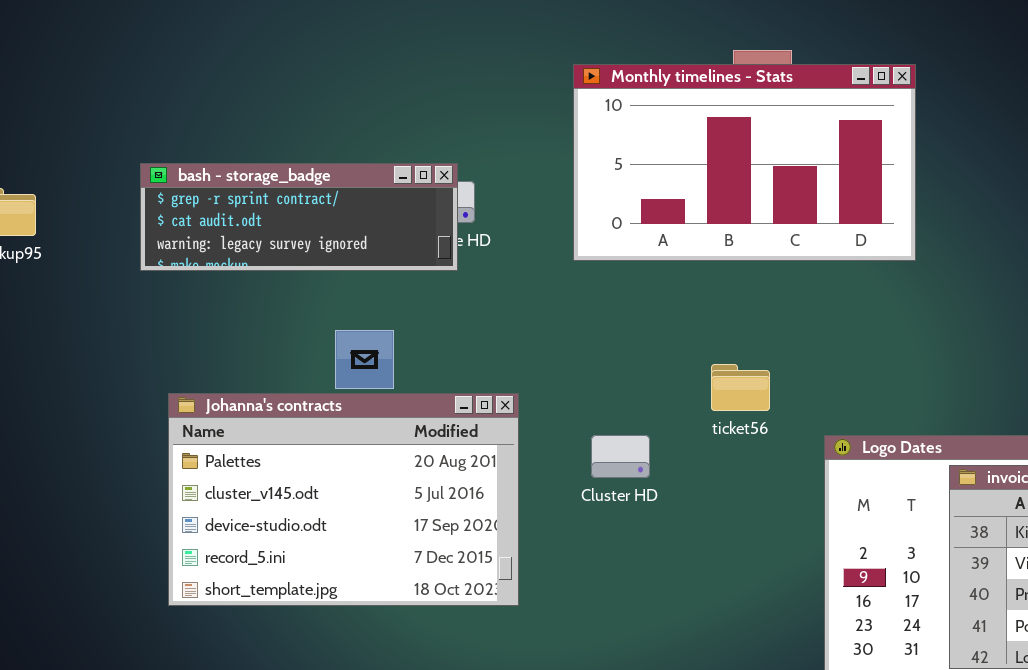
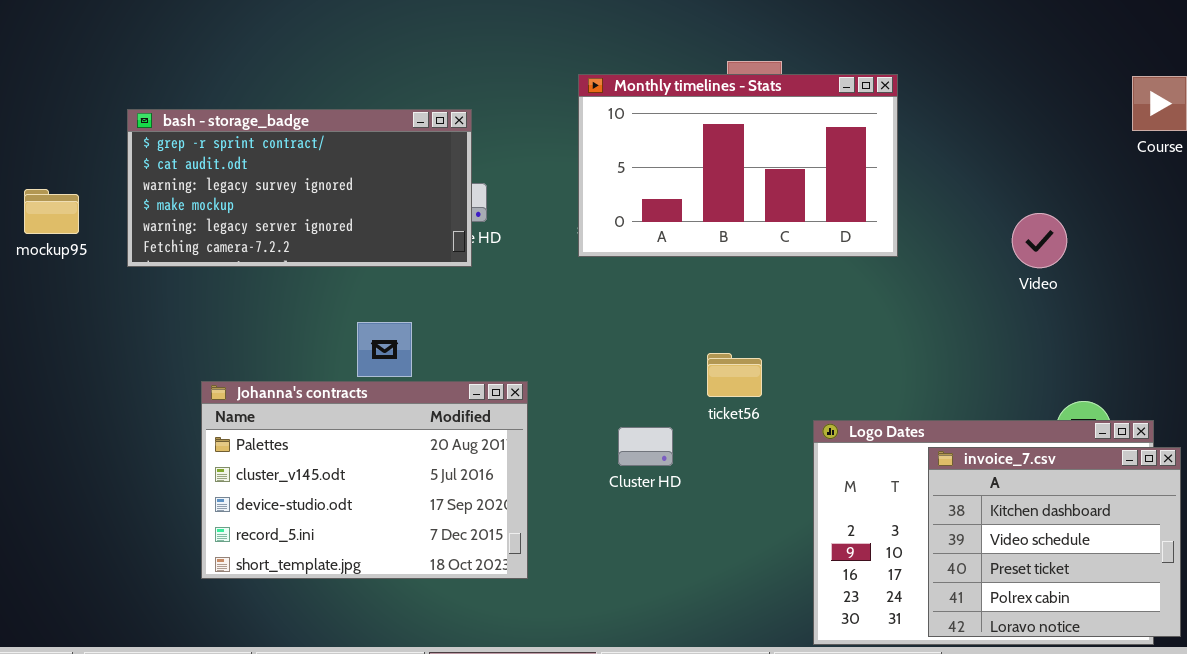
bash - storage_badge: [140,163,458,271] -> [127,109,472,267], resized
Cluster HD: [591,435,650,478] -> [618,427,673,466], moved

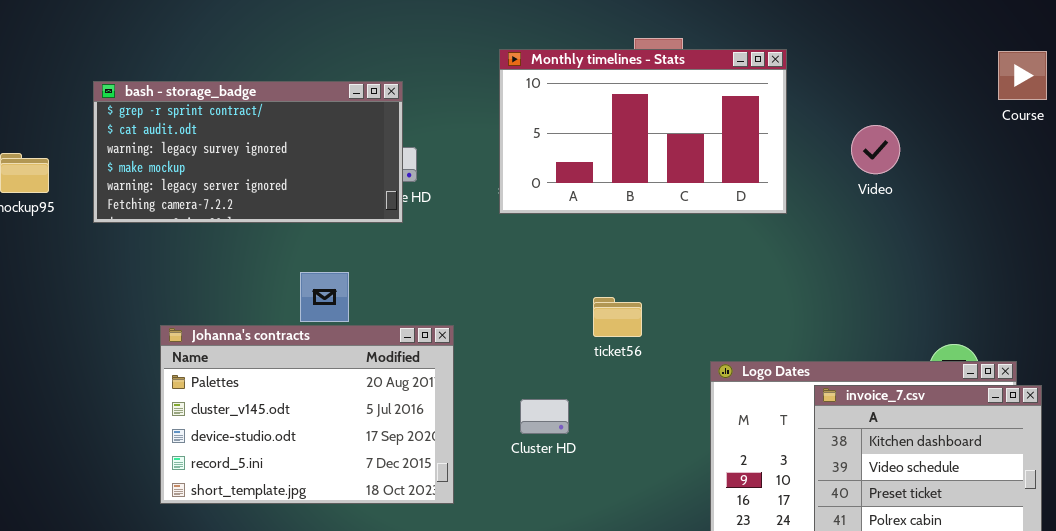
Video: [1012,213,1067,268] -> [851,125,900,174], moved
ticket56: [707,353,762,397] -> [593,297,642,337], moved
Cluster HD: [618,427,673,466] -> [520,399,569,434], moved

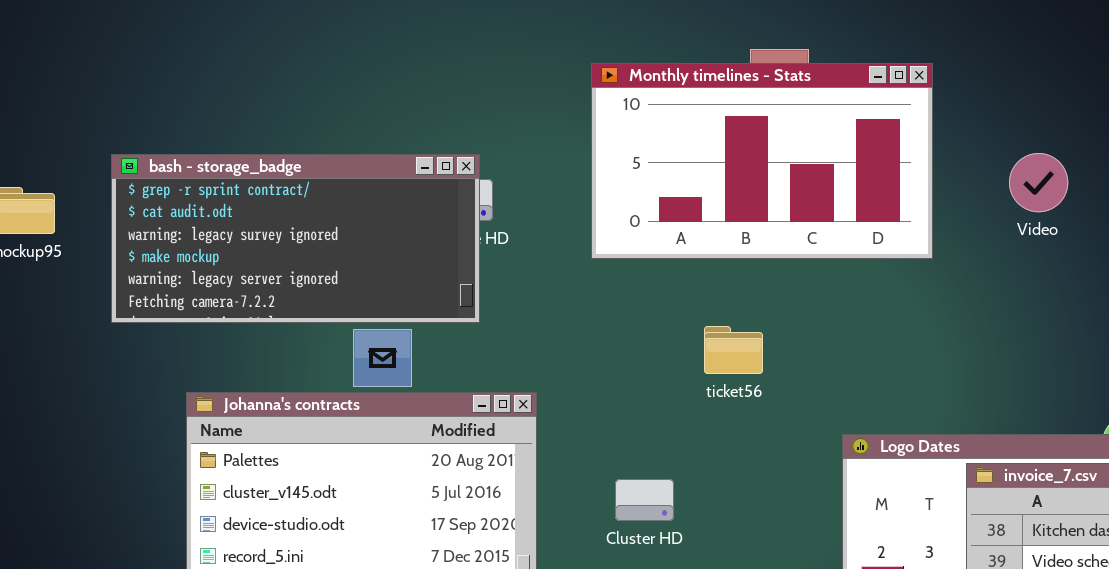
bash - storage_badge: [93,81,403,223] -> [111,154,480,323], moved
ticket56: [593,297,642,337] -> [704,326,763,374], moved

